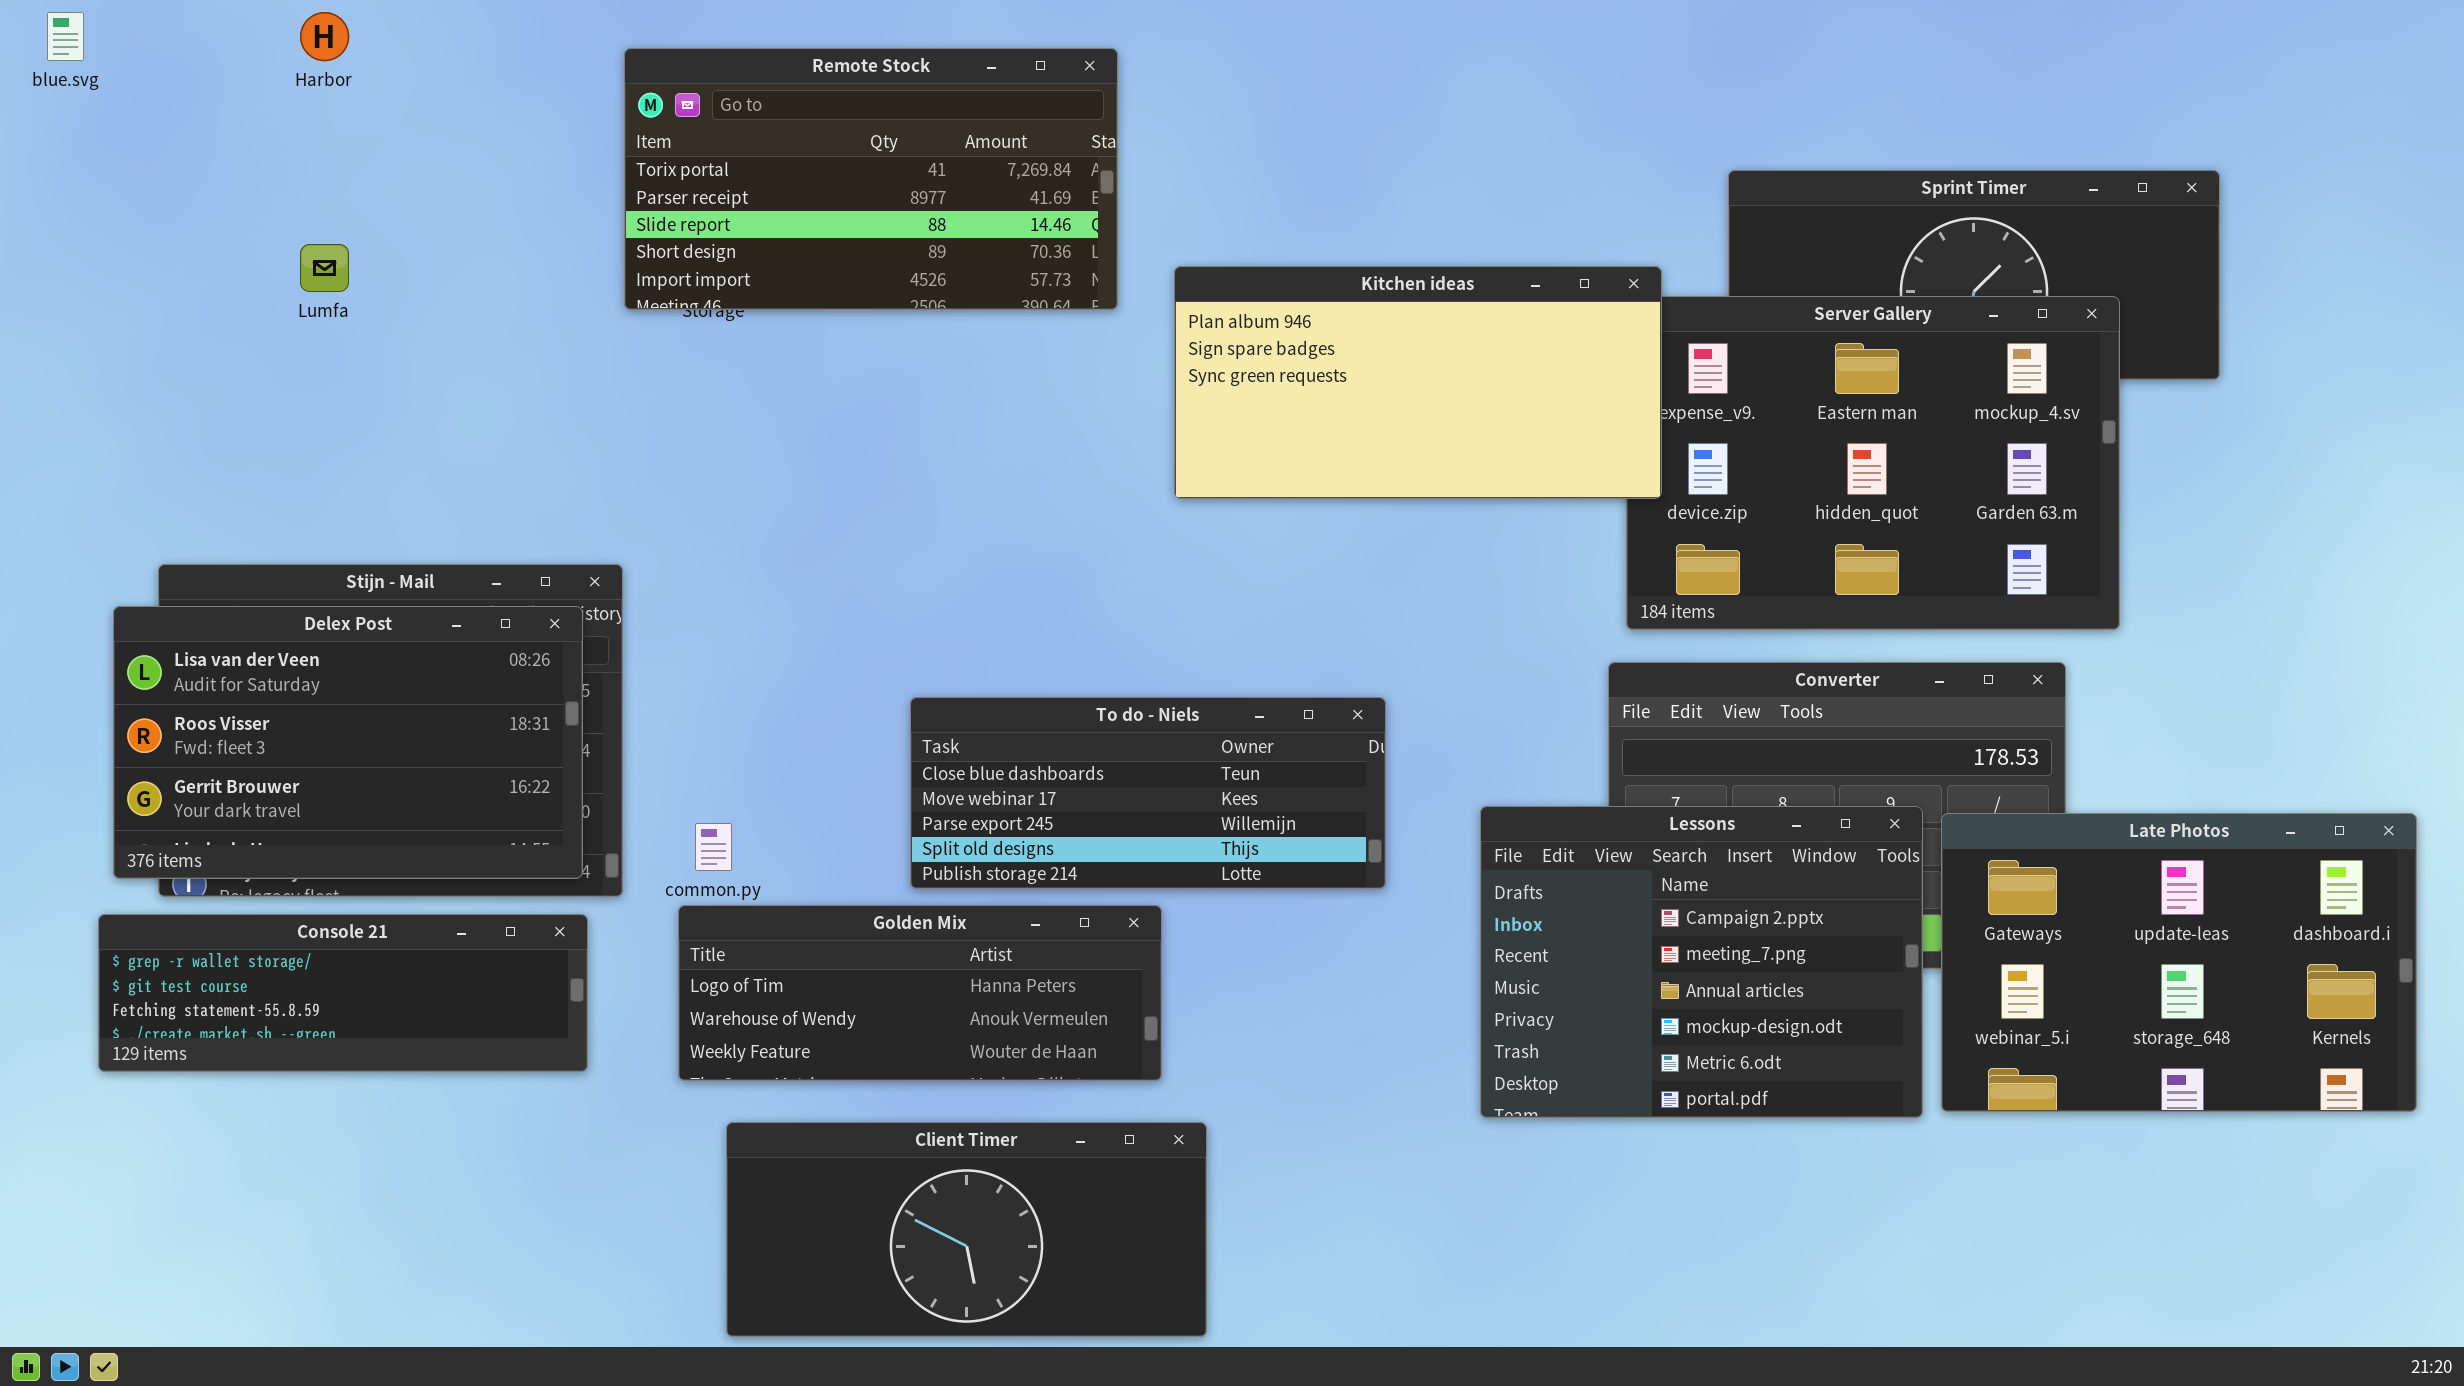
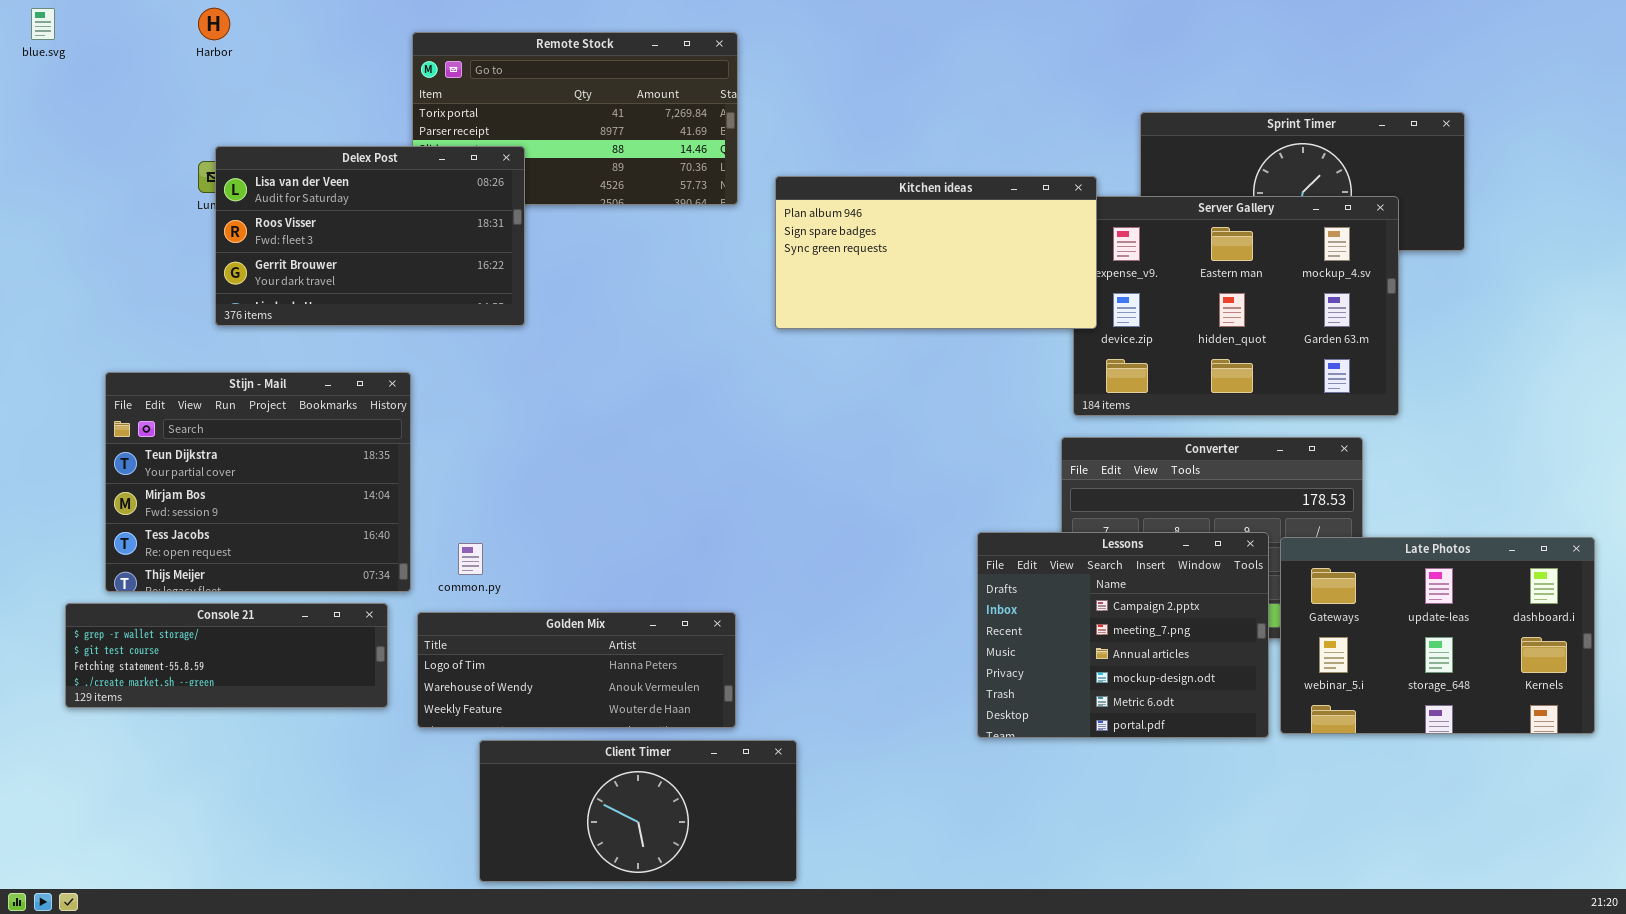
Delex Post: [113,606,583,879] -> [215,146,525,326], moved
To do - Niels: [910,697,1386,889] -> none, closed
Golden Mix: [678,905,1162,1081] -> [417,612,736,728], moved

